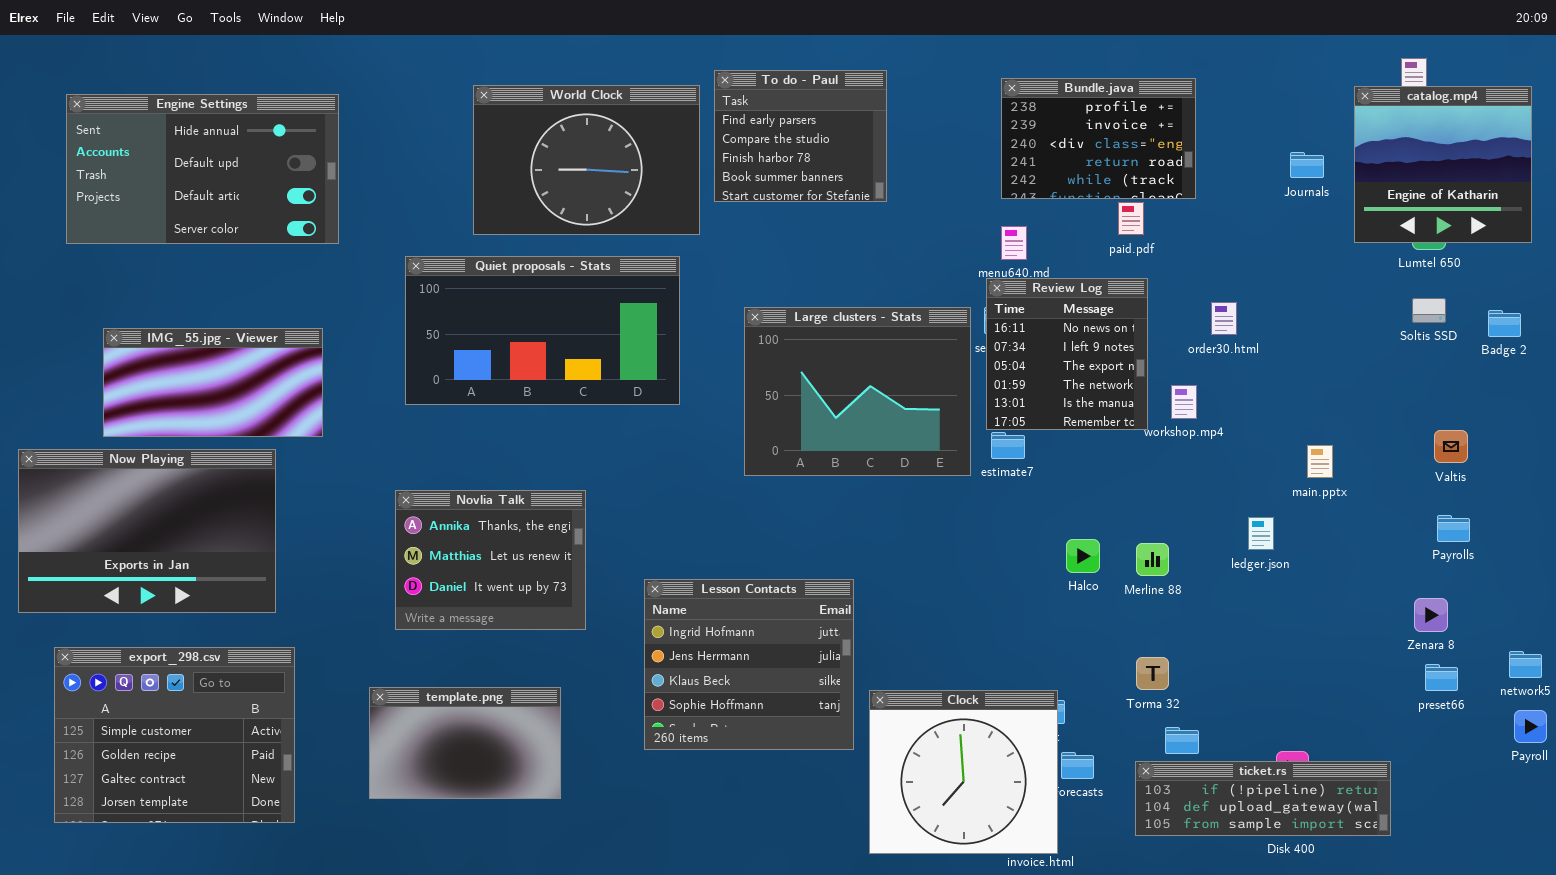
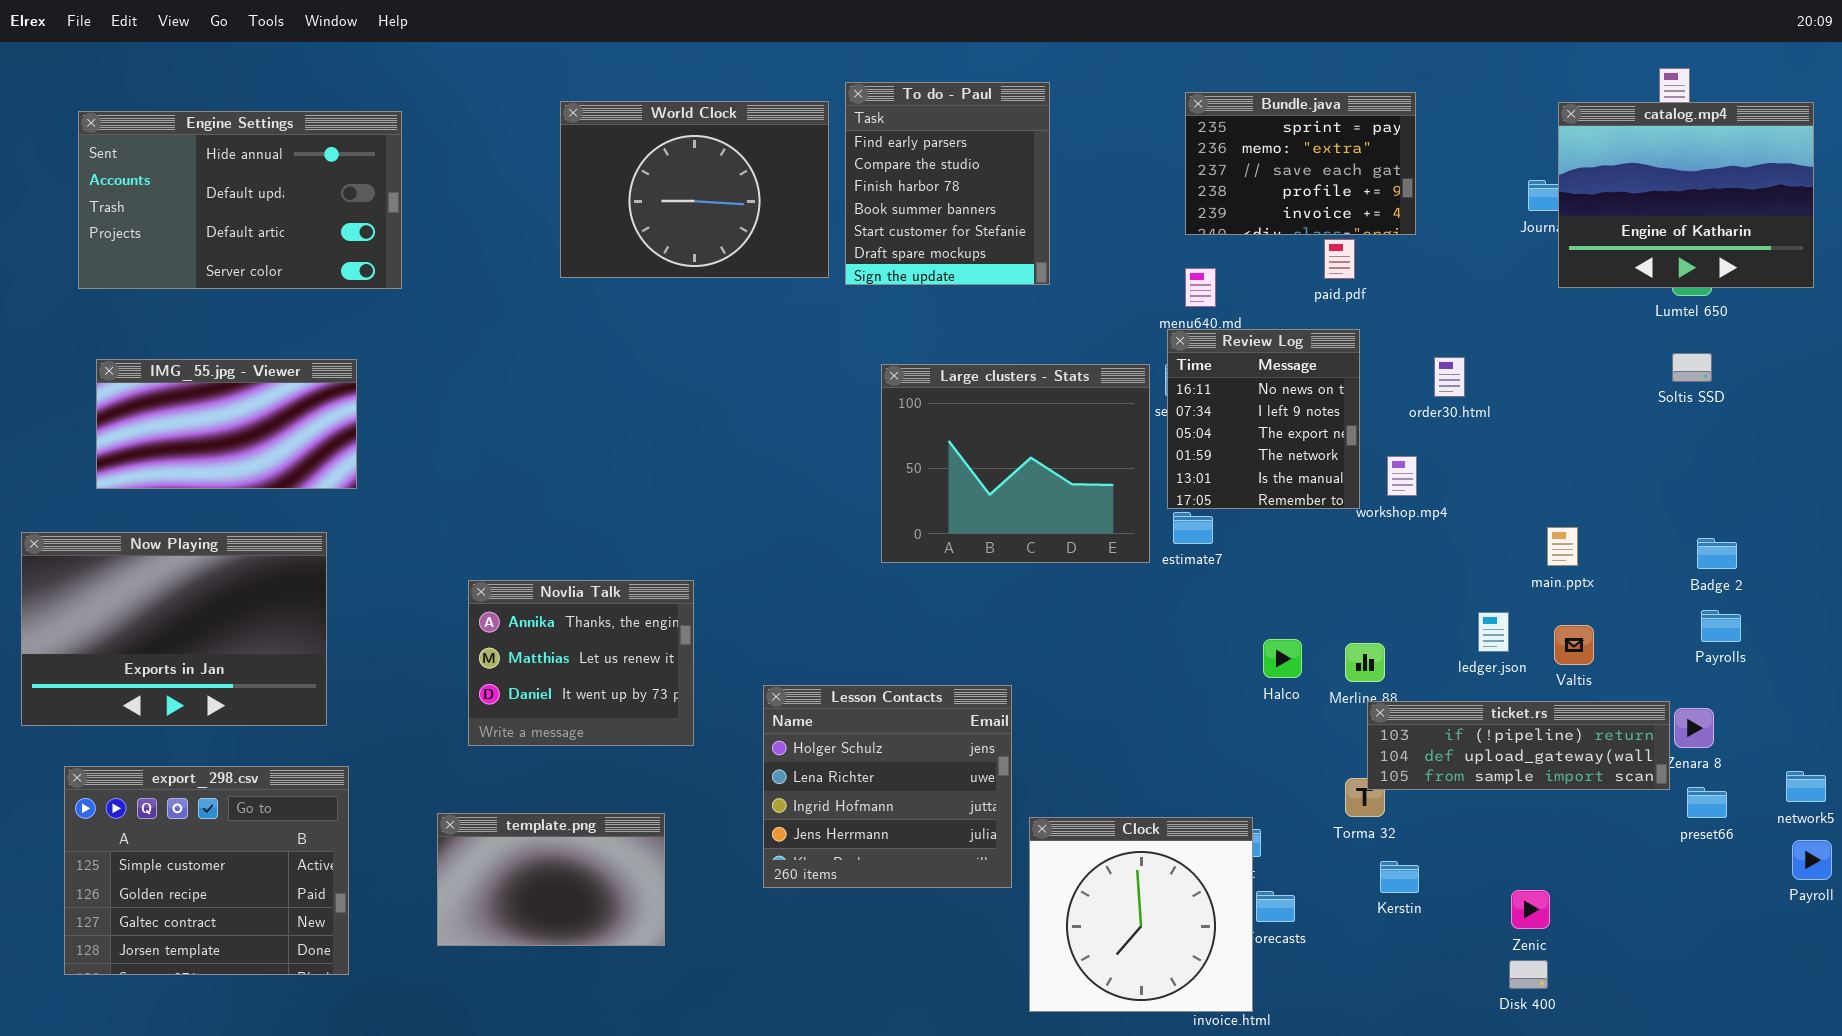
To do - Paul: [714,70,887,202] -> [845,82,1050,285], resized
Bundle.java: [1001,78,1196,199] -> [1185,92,1416,235], scrolled up 3 rows
catalog.mp4: [1354,86,1532,243] -> [1558,102,1814,288], resized
Quiet proposals - Stats: [405,256,680,405] -> none, closed
Badge 2: [1488,310,1521,337] -> [1697,538,1737,569], moved
IMG_55.jpg - Viewer: [103,328,323,437] -> [96,359,357,489], moved
Valtis: [1434,430,1468,463] -> [1554,625,1594,665], moved
Lesson Contacts: [644,579,854,750] -> [763,685,1012,888], scrolled up 2 rows
ticket.rs: [1135,761,1391,836] -> [1367,701,1670,790], moved

